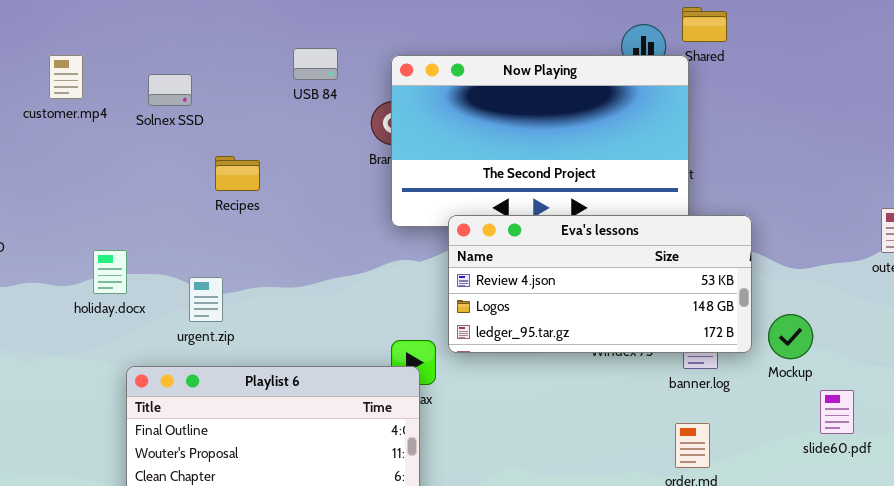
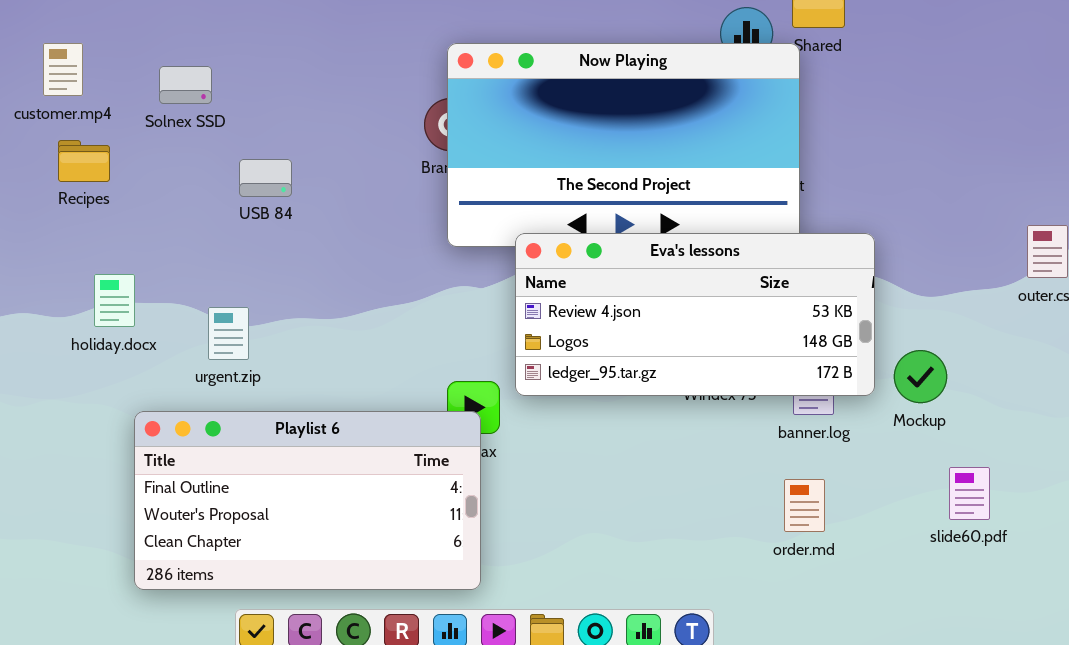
USB 84: [293,48,338,80] -> [239,159,292,197], moved
Recipes: [215,156,260,191] -> [58,140,110,182], moved
slide60.pdf: [820,390,854,434] -> [949,467,990,520], moved

